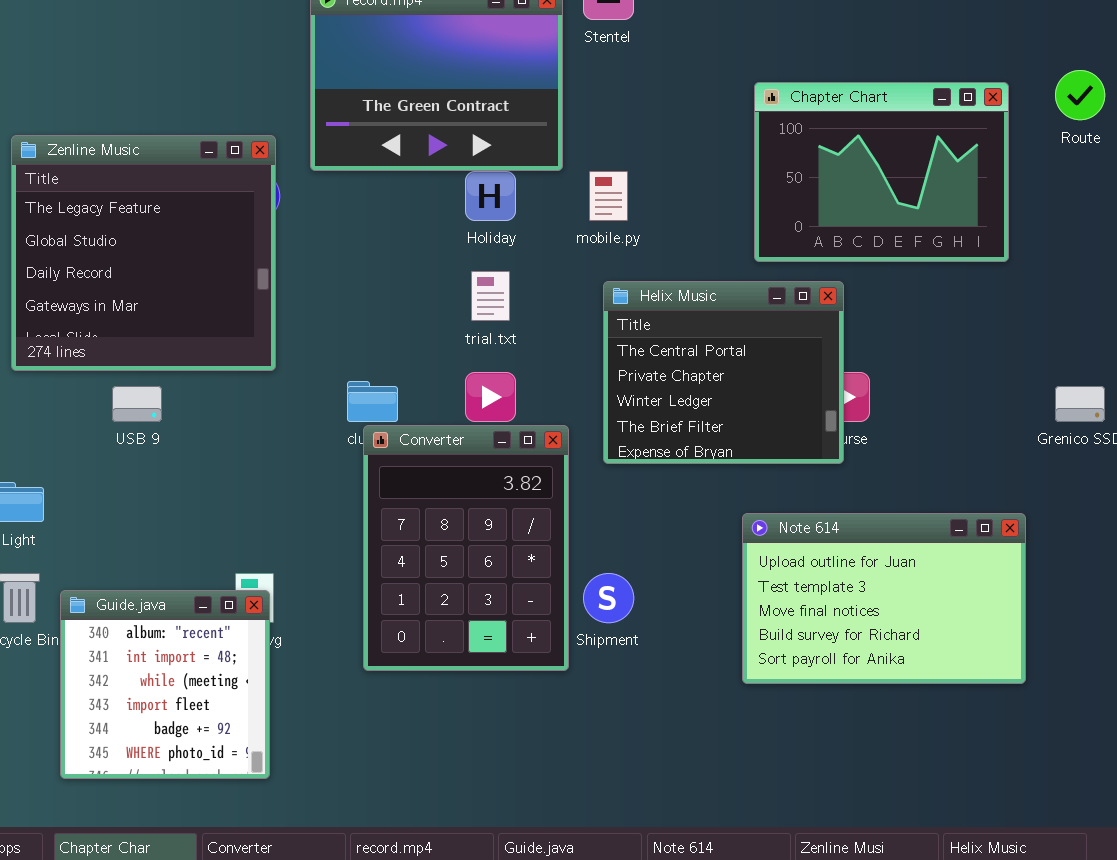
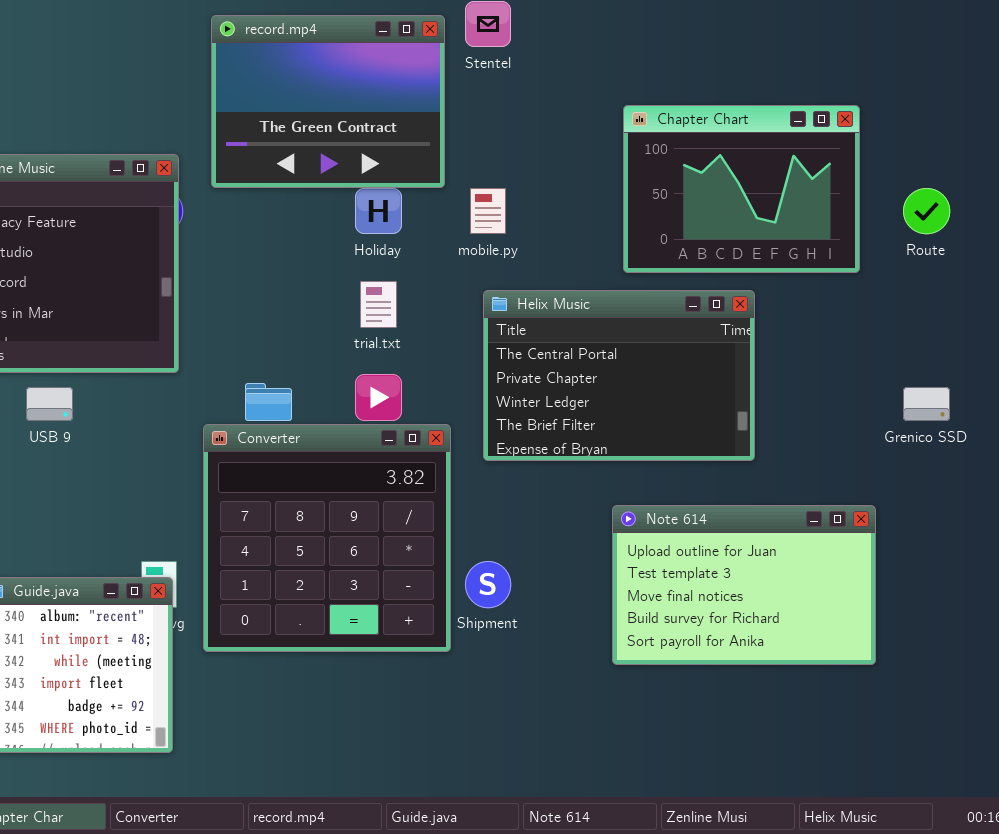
Route: [1055,70,1105,120] -> [903,188,950,234], moved
Helix Music: [603,281,844,464] -> [483,290,755,461], resized
Converter: [363,425,569,671] -> [203,424,451,652], resized

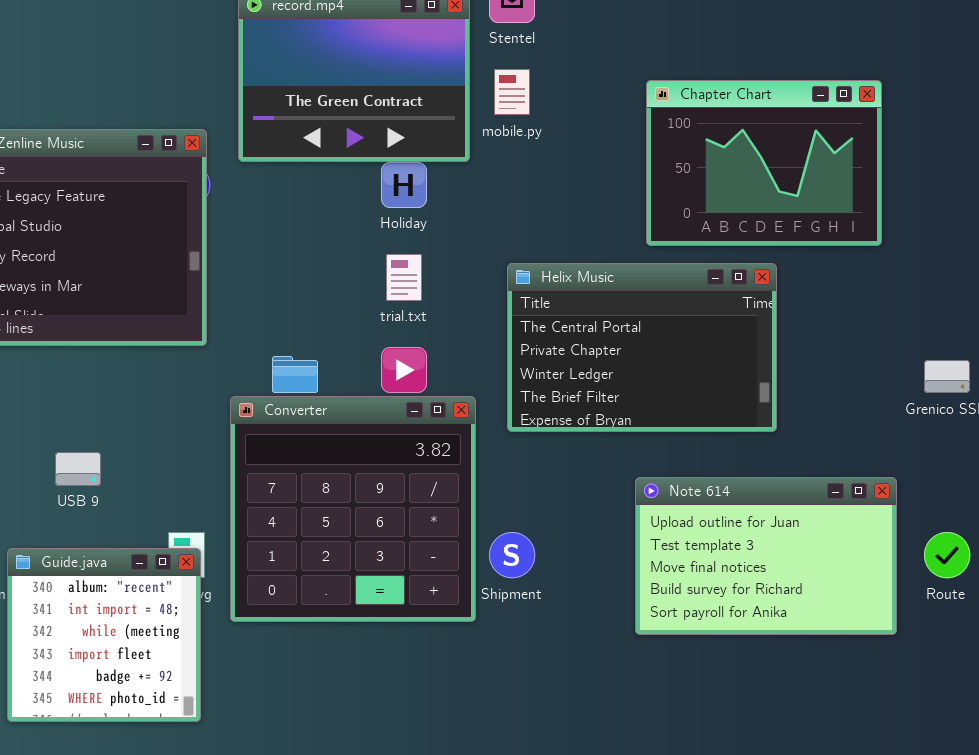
mobile.py: [470,188,506,234] -> [494,69,530,115], moved
Route: [903,188,950,234] -> [924,532,970,578], moved
USB 9: [26,387,73,421] -> [55,452,101,486], moved

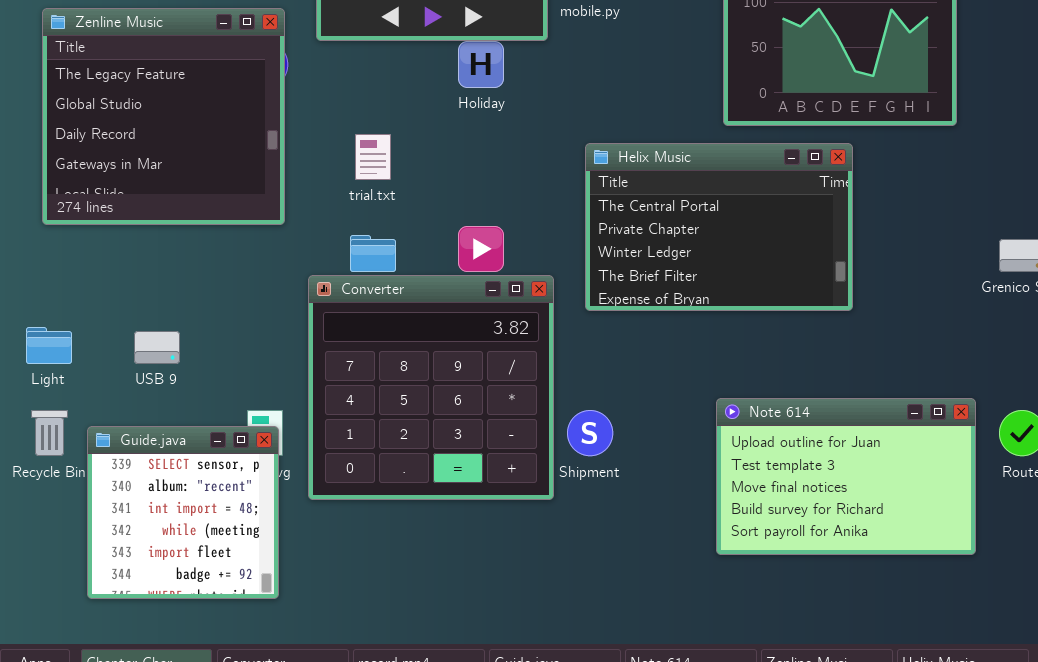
trial.txt: [386,254,422,301] -> [355,134,391,180], moved
Note 614: [635,477,897,635] -> [716,398,976,555], moved
Guide.java: [7,548,201,722] -> [87,426,279,599], scrolled up 1 row

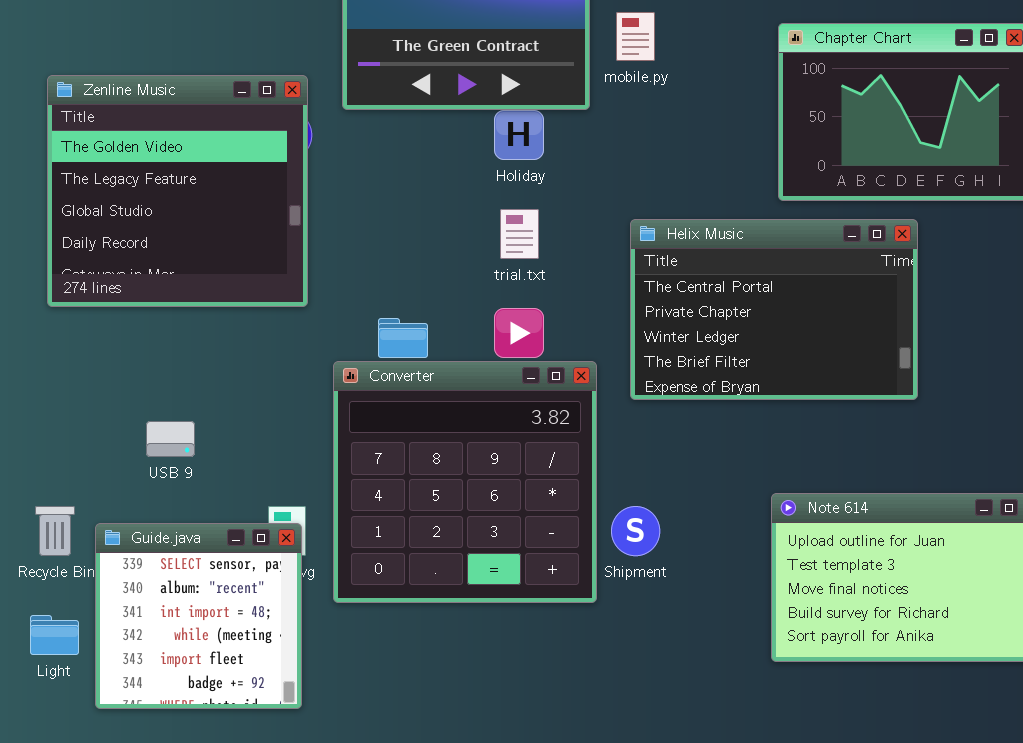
Zenline Music: [42,8,285,225] -> [47,75,308,307], scrolled up 1 row
trial.txt: [355,134,391,180] -> [500,209,539,259], moved
Light: [26,327,72,364] -> [30,615,79,655], moved

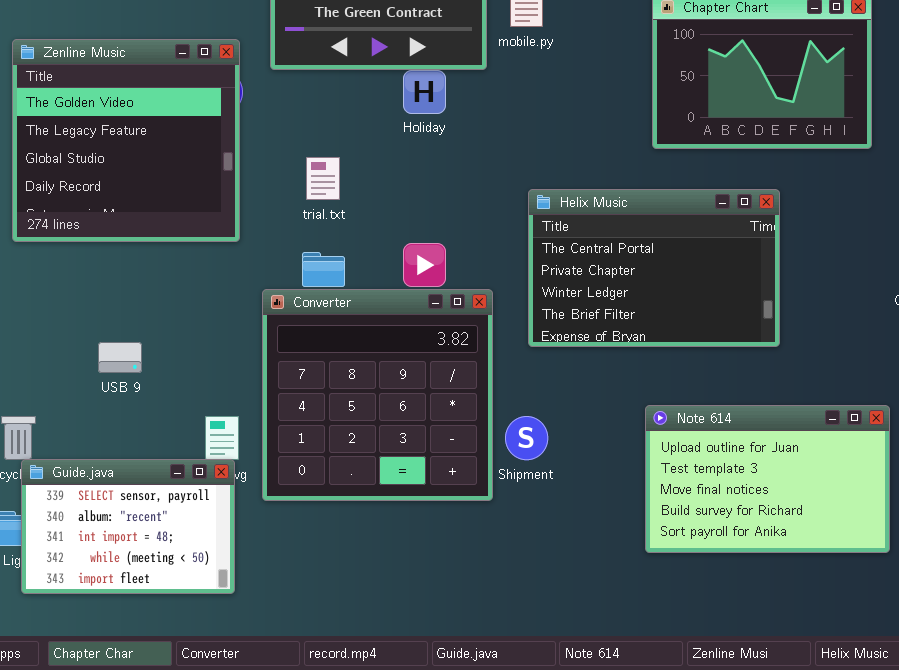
trial.txt: [500,209,539,259] -> [306,157,340,200], moved
Helix Music: [630,219,918,400] -> [528,189,780,347], moved
Guide.java: [95,523,302,709] -> [21,459,235,594], resized

